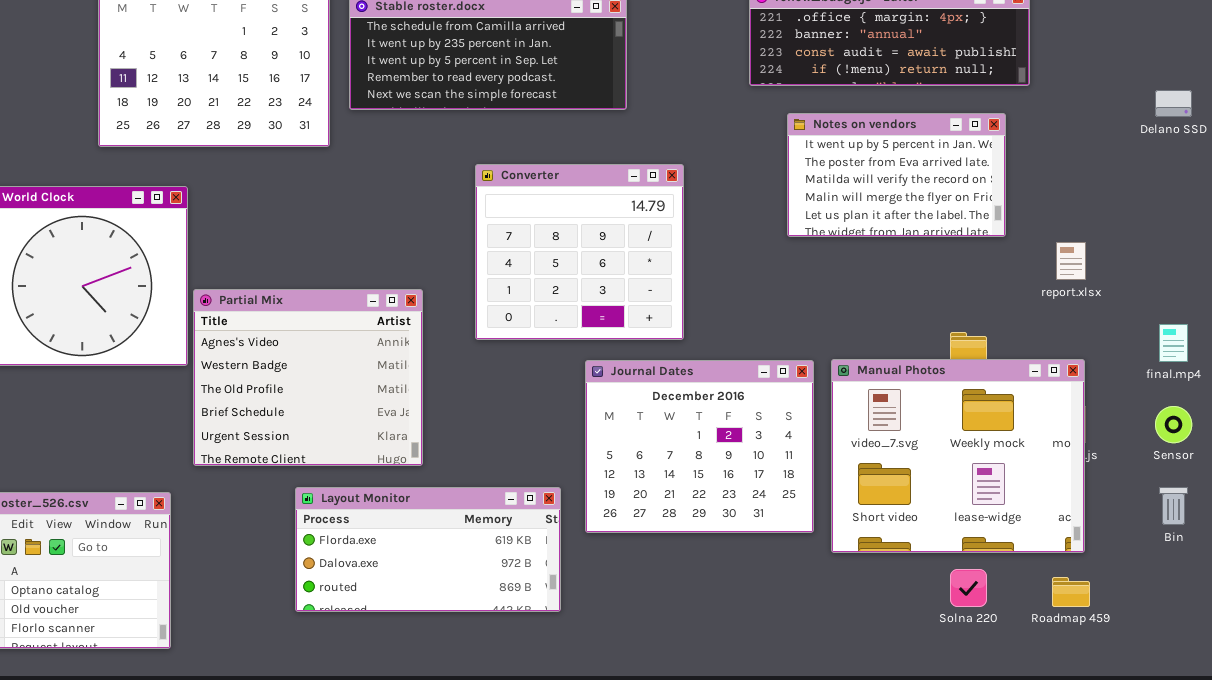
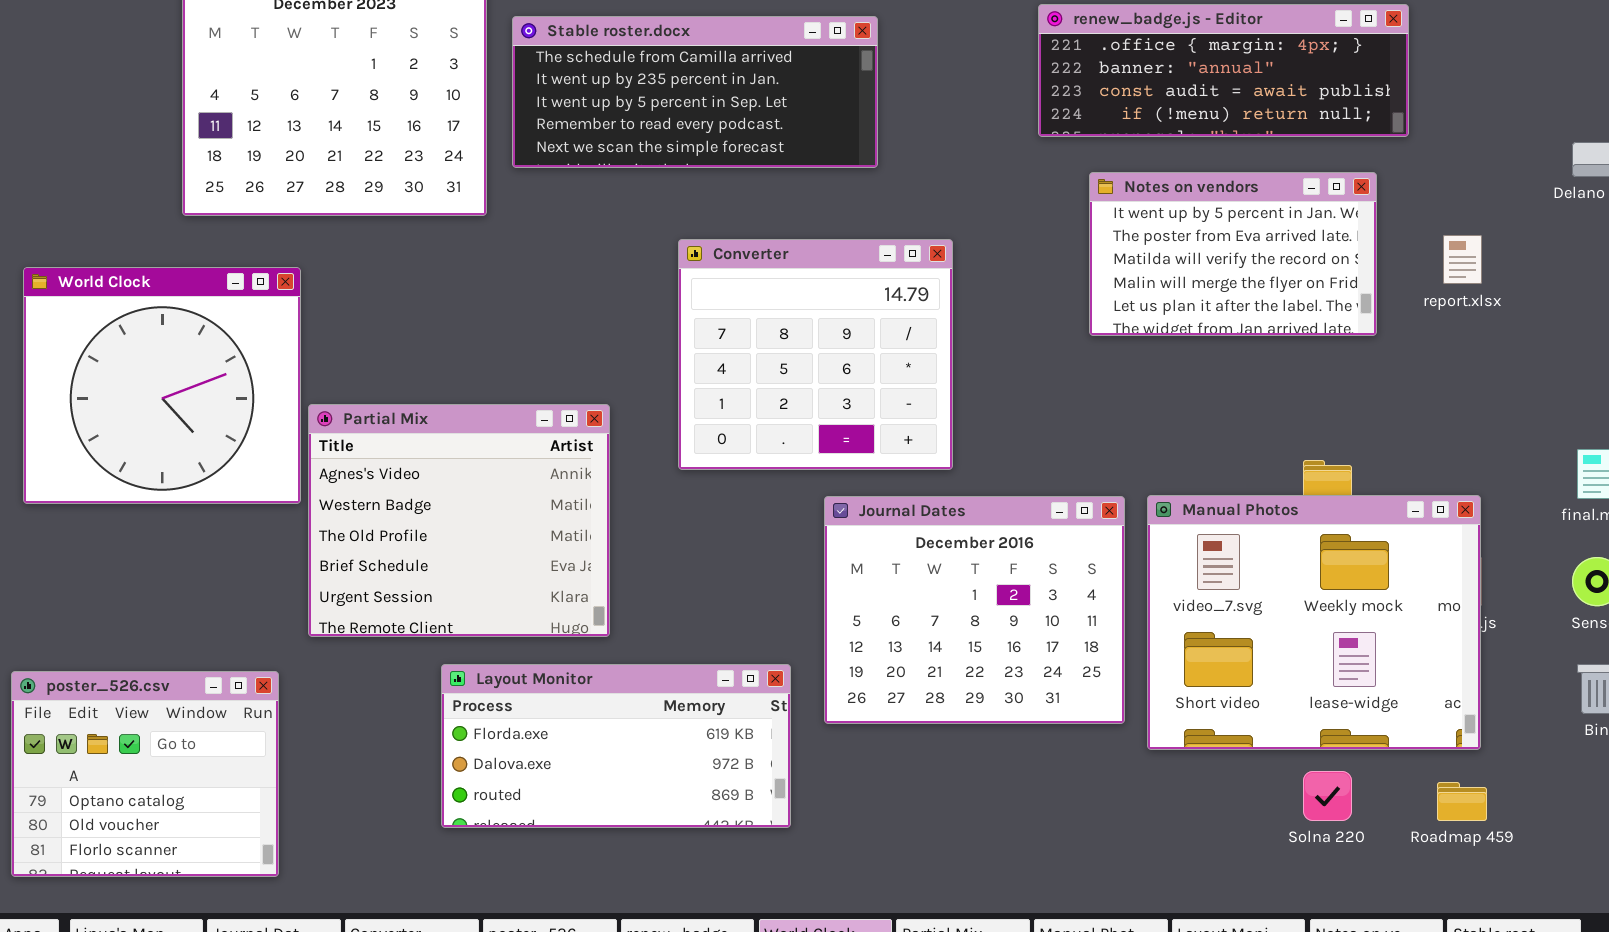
report.xlsx: [1056,242,1086,280] -> [1443,235,1482,284], moved

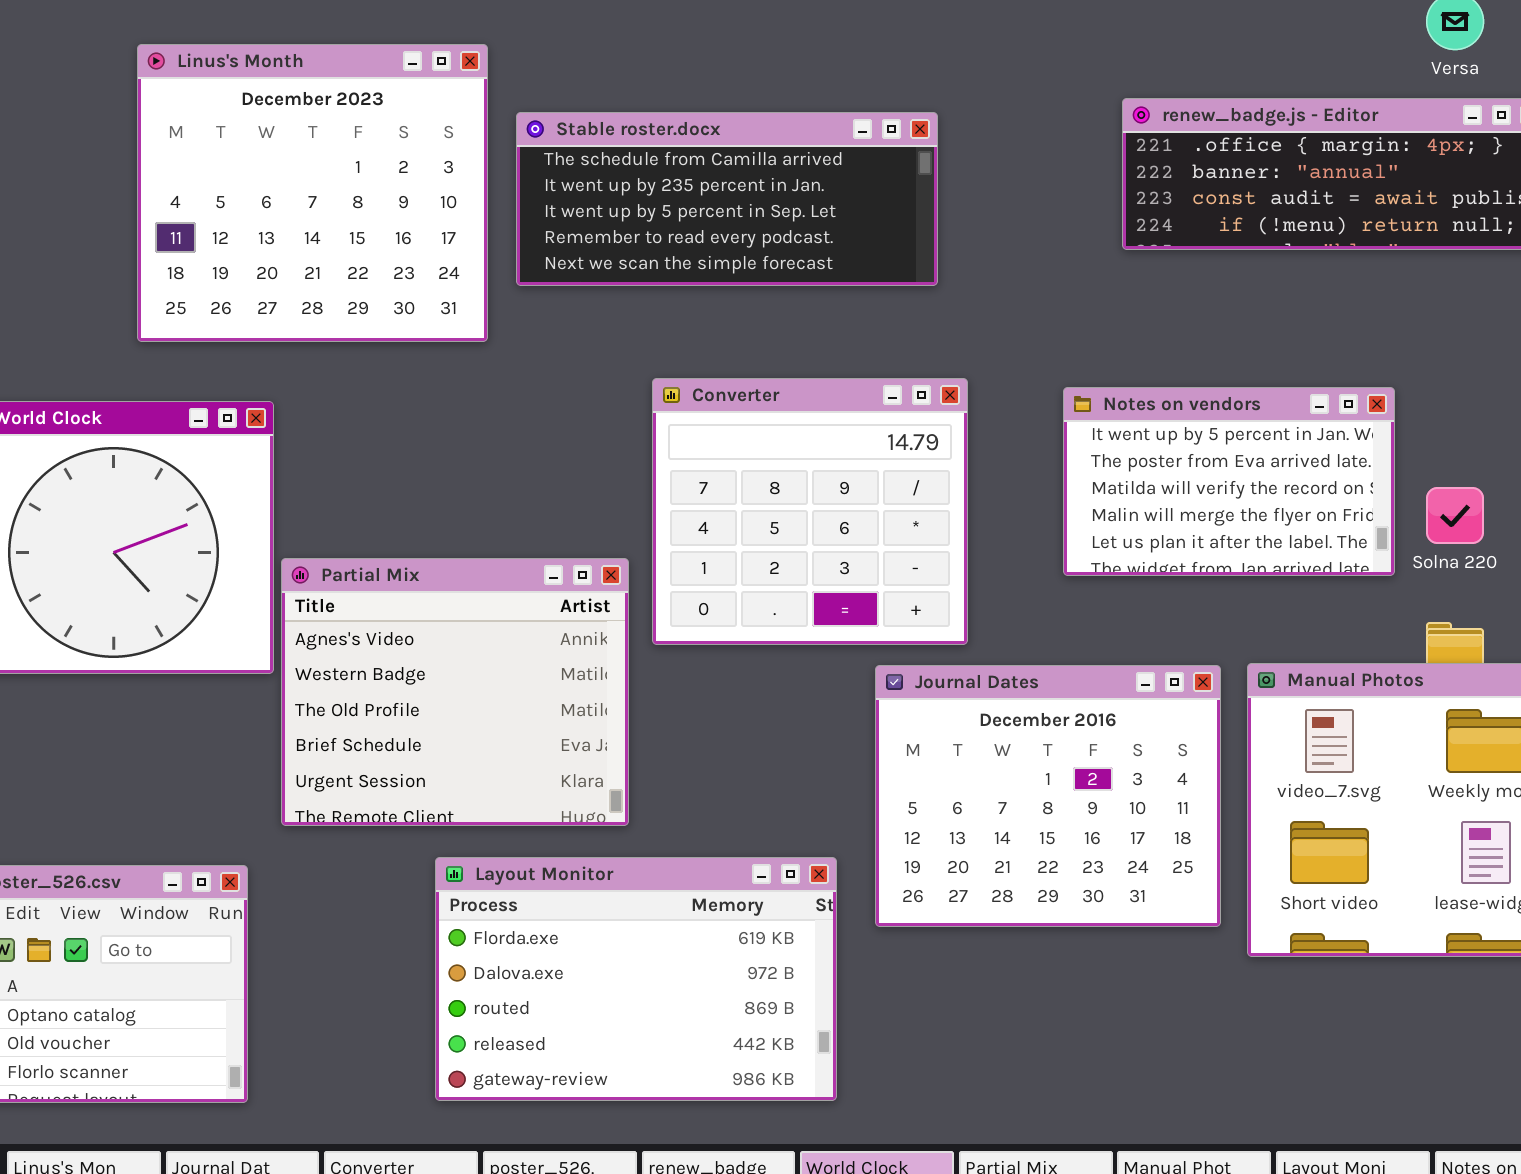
Notes on vendors: [1089,172,1377,336] -> [1063,387,1395,576], moved
Converter: [678,239,953,470] -> [652,378,968,645], moved
Layout Monitor: [441,664,791,828] -> [435,857,837,1101], resized
Solna 220: [1303,771,1352,821] -> [1426,487,1484,544], moved

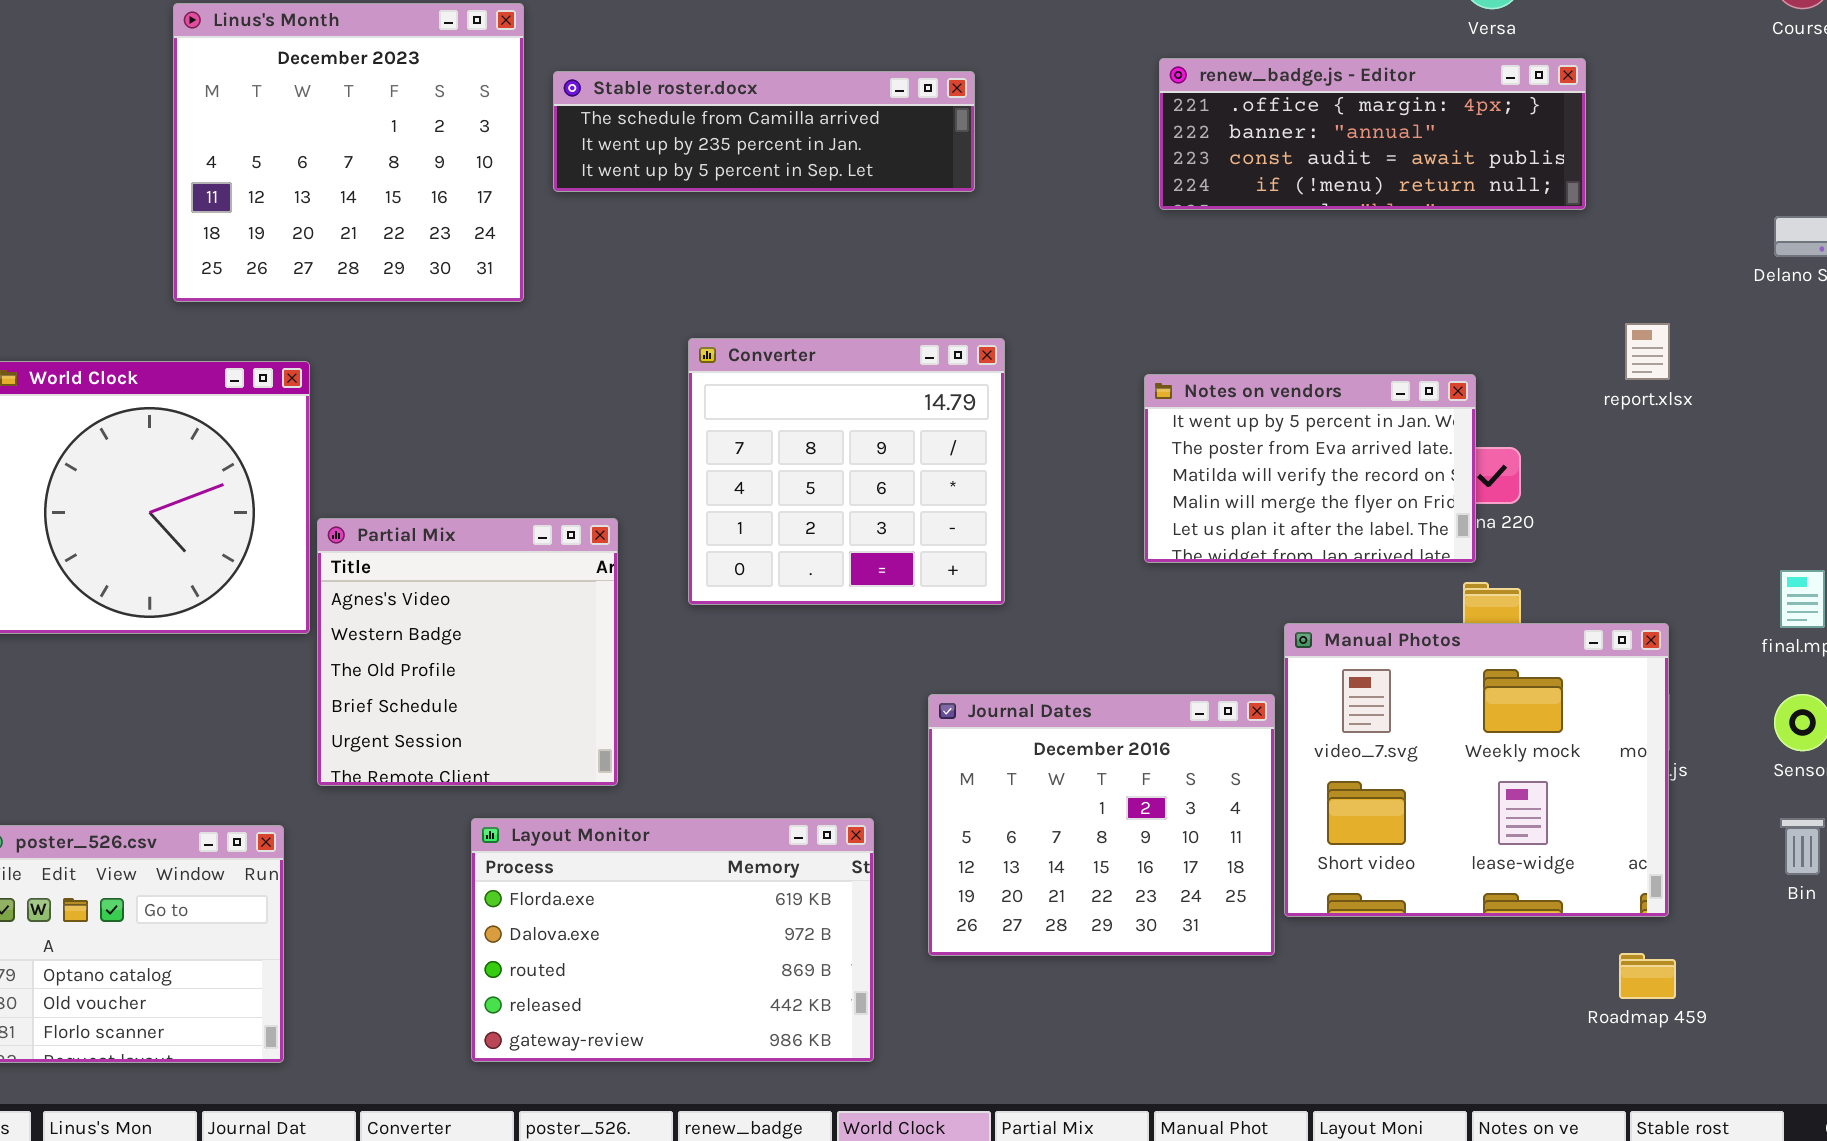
Stable roster.docx: [516,112,938,286] -> [553,71,975,192], resized
Notes on vendors: [1063,387,1395,576] -> [1144,374,1476,563], moved
Partial Mix: [281,558,629,826] -> [317,518,618,786], resized
Journal Dates: [875,665,1221,927] -> [928,694,1275,956], moved

